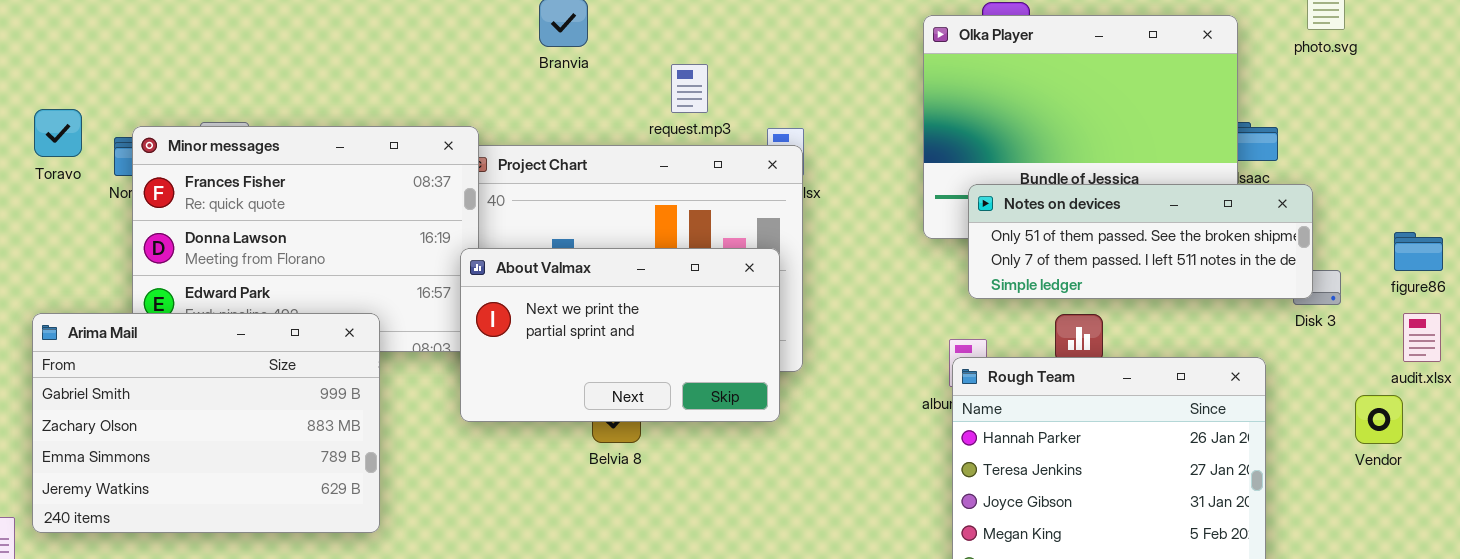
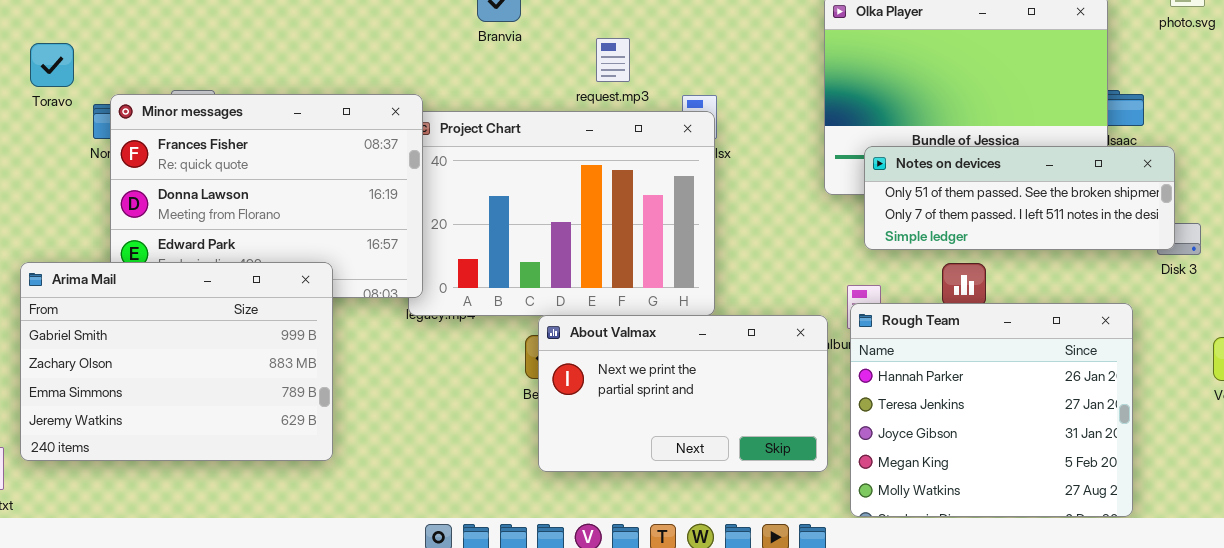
Toravo: [34,109,82,157] -> [30,43,74,87], moved
About Valmax: [460,248,780,422] -> [538,315,828,472], moved

